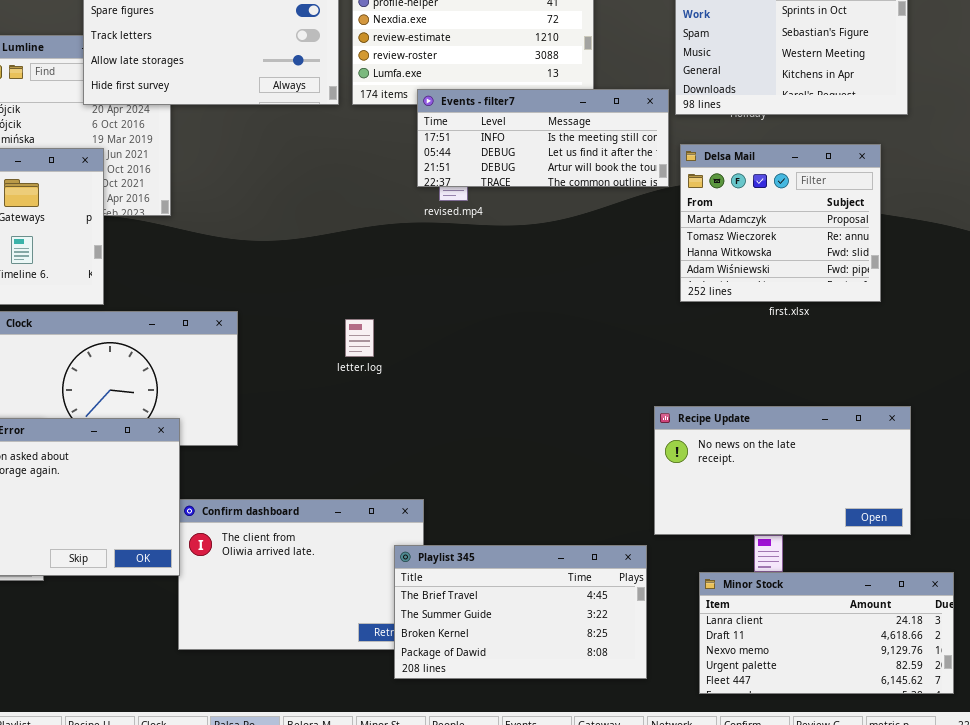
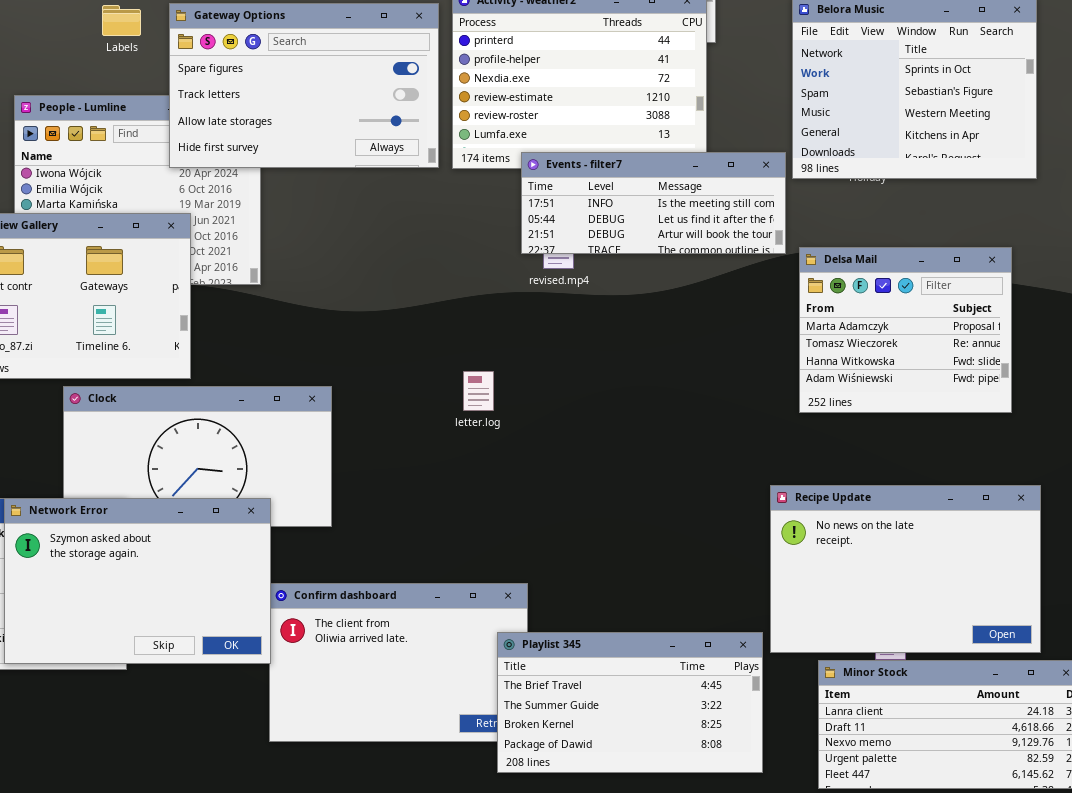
Delsa Mail: [680,144,881,302] -> [799,247,1012,413], moved
letter.log: [345,319,374,357] -> [463,371,494,411], moved
Recipe Update: [654,406,911,535] -> [770,485,1041,653], resized

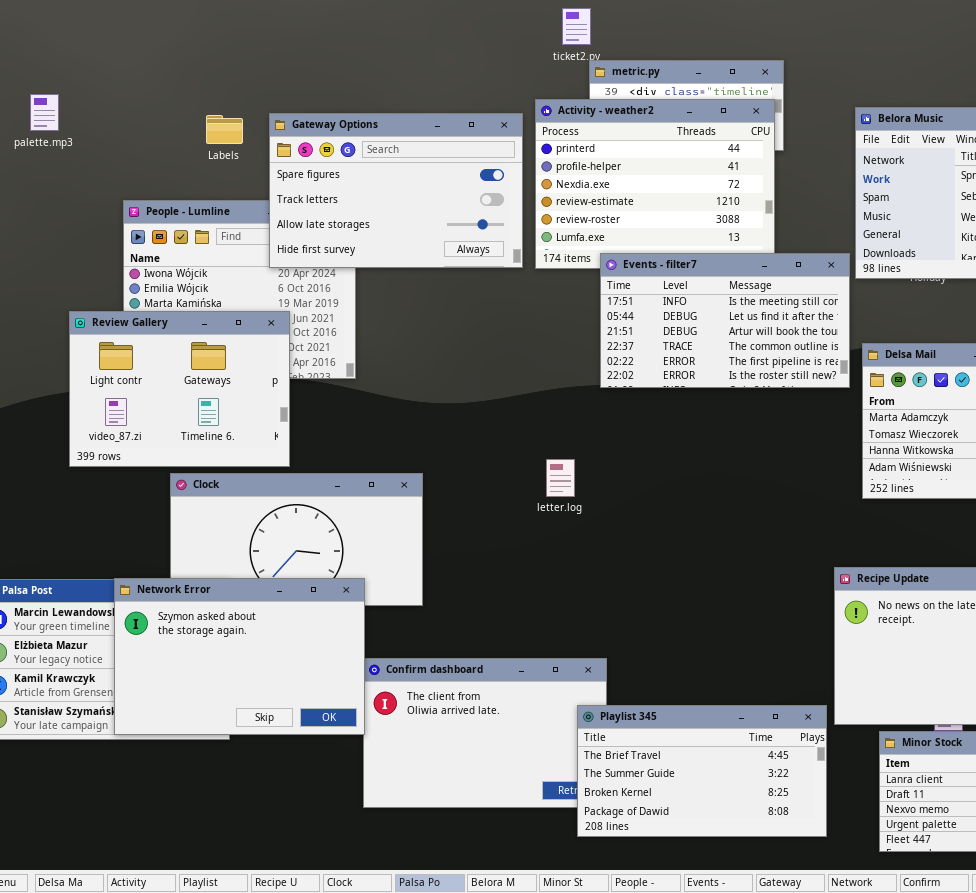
Events - filter7: [521,152,786,254] -> [600,253,850,388], resized

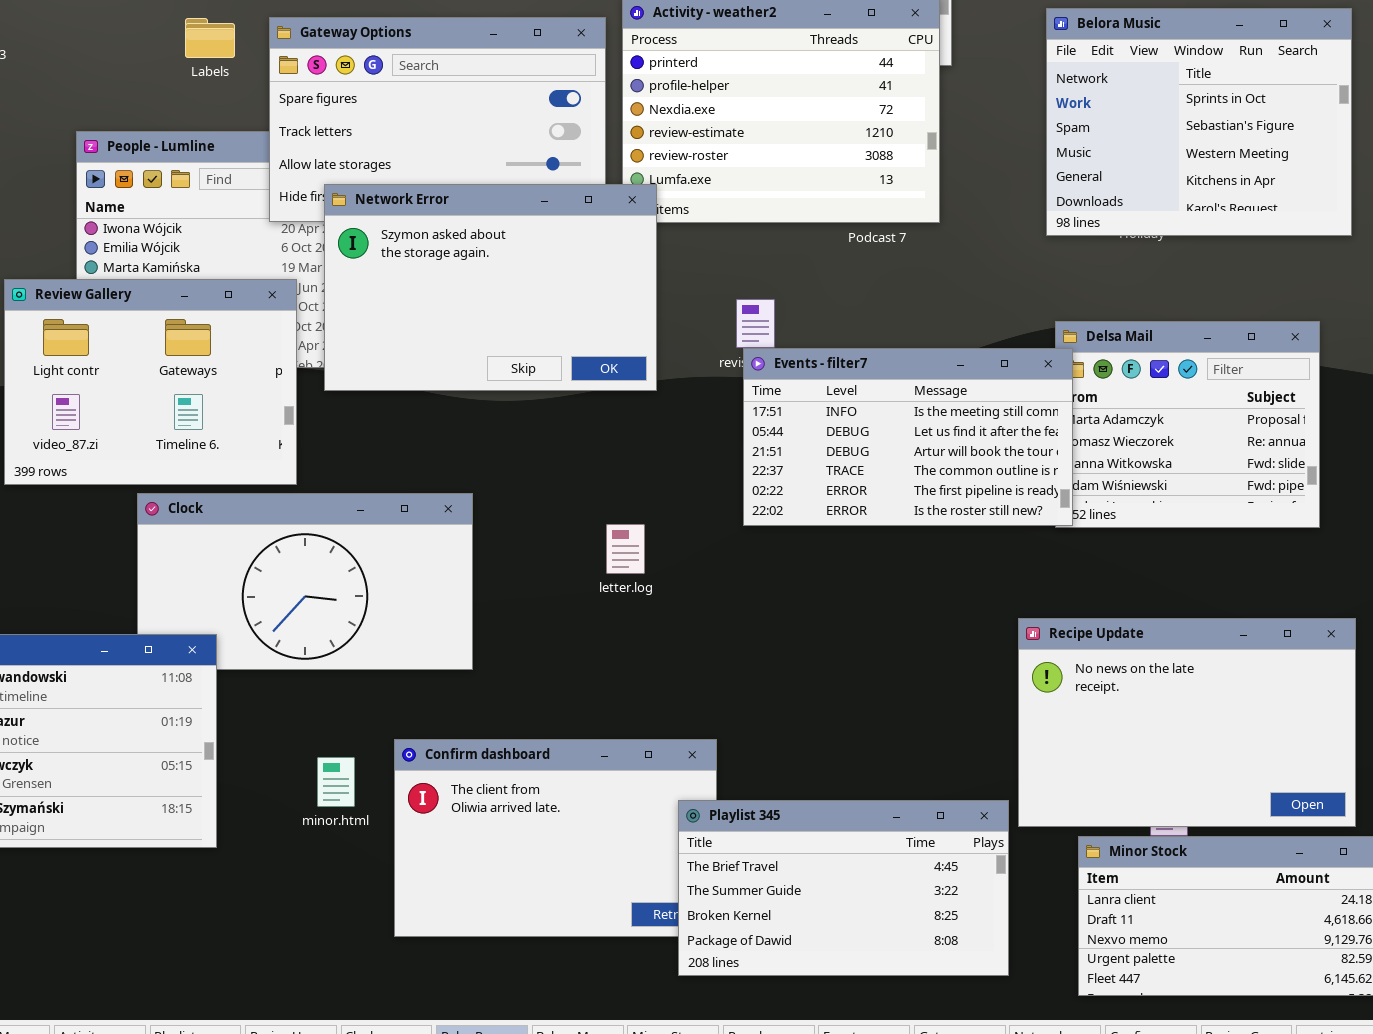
Events - filter7: [600,253,850,388] -> [743,348,1073,526], moved
letter.log: [546,459,575,497] -> [606,524,645,574], moved
Network Error: [114,578,365,735] -> [324,184,657,391], moved

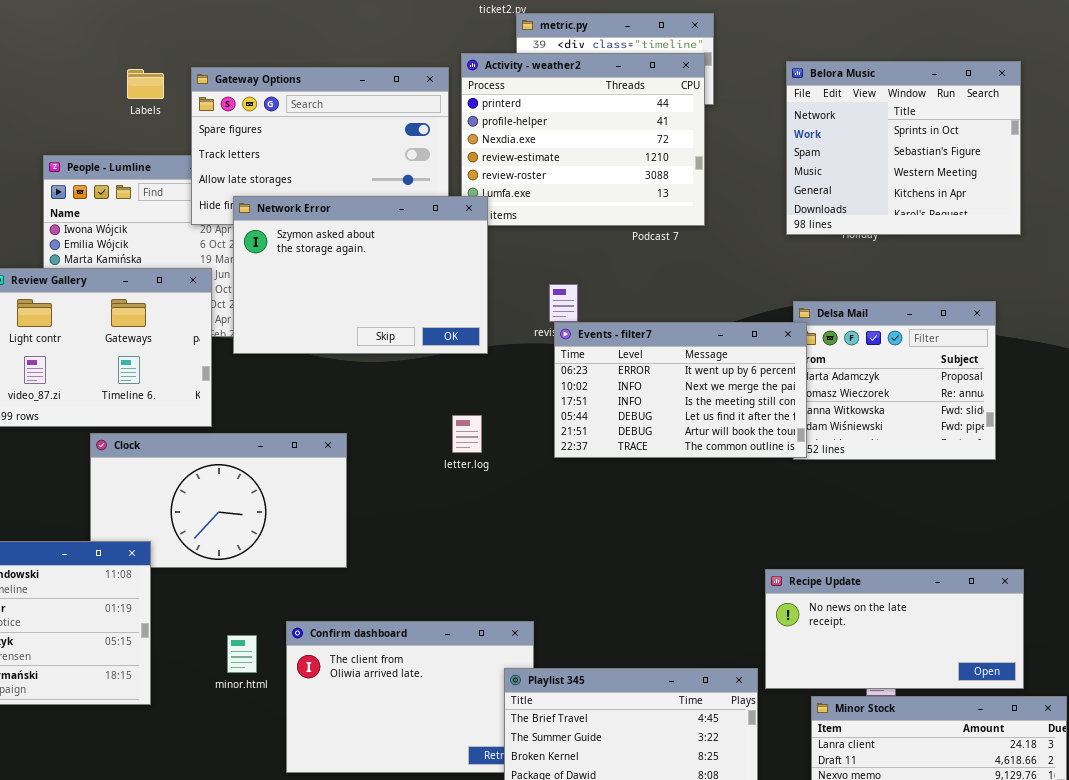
Events - filter7: [743,348,1073,526] -> [554,322,807,458], scrolled up 2 rows
letter.log: [606,524,645,574] -> [452,415,482,453], moved
Recipe Update: [1018,618,1356,827] -> [765,569,1024,689], resized

